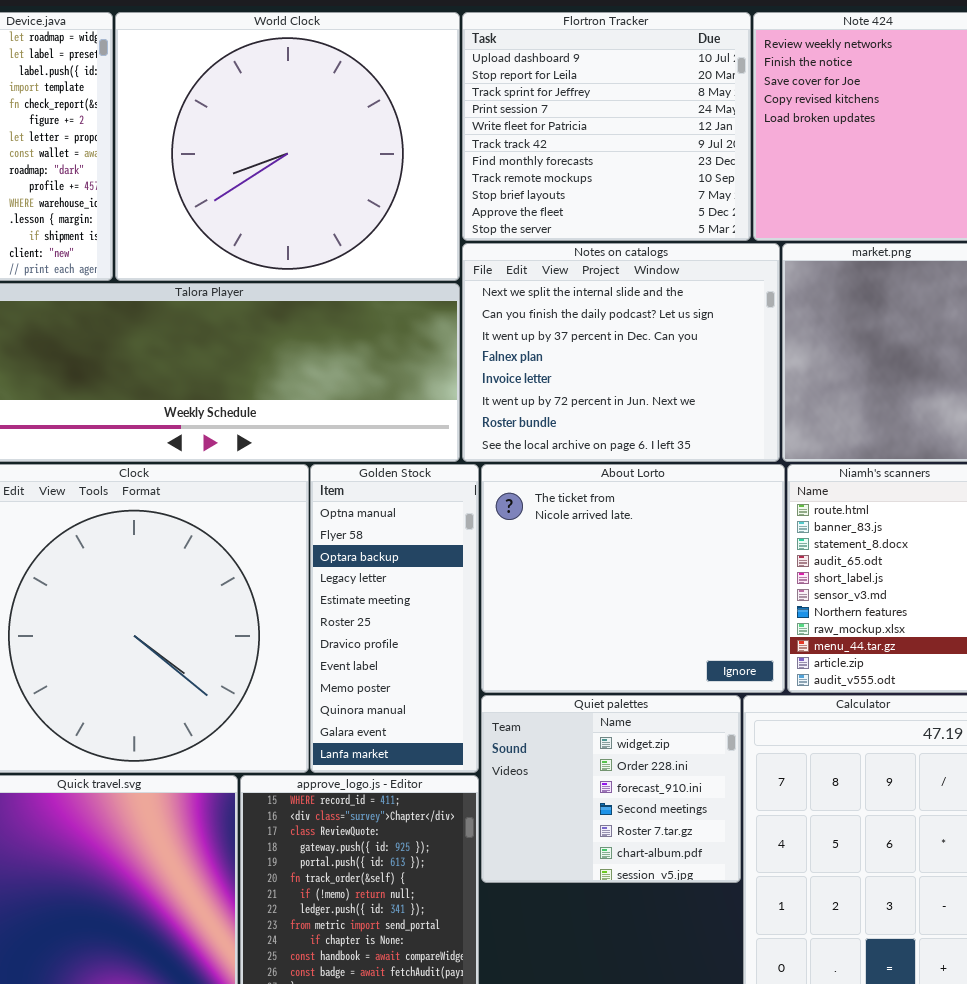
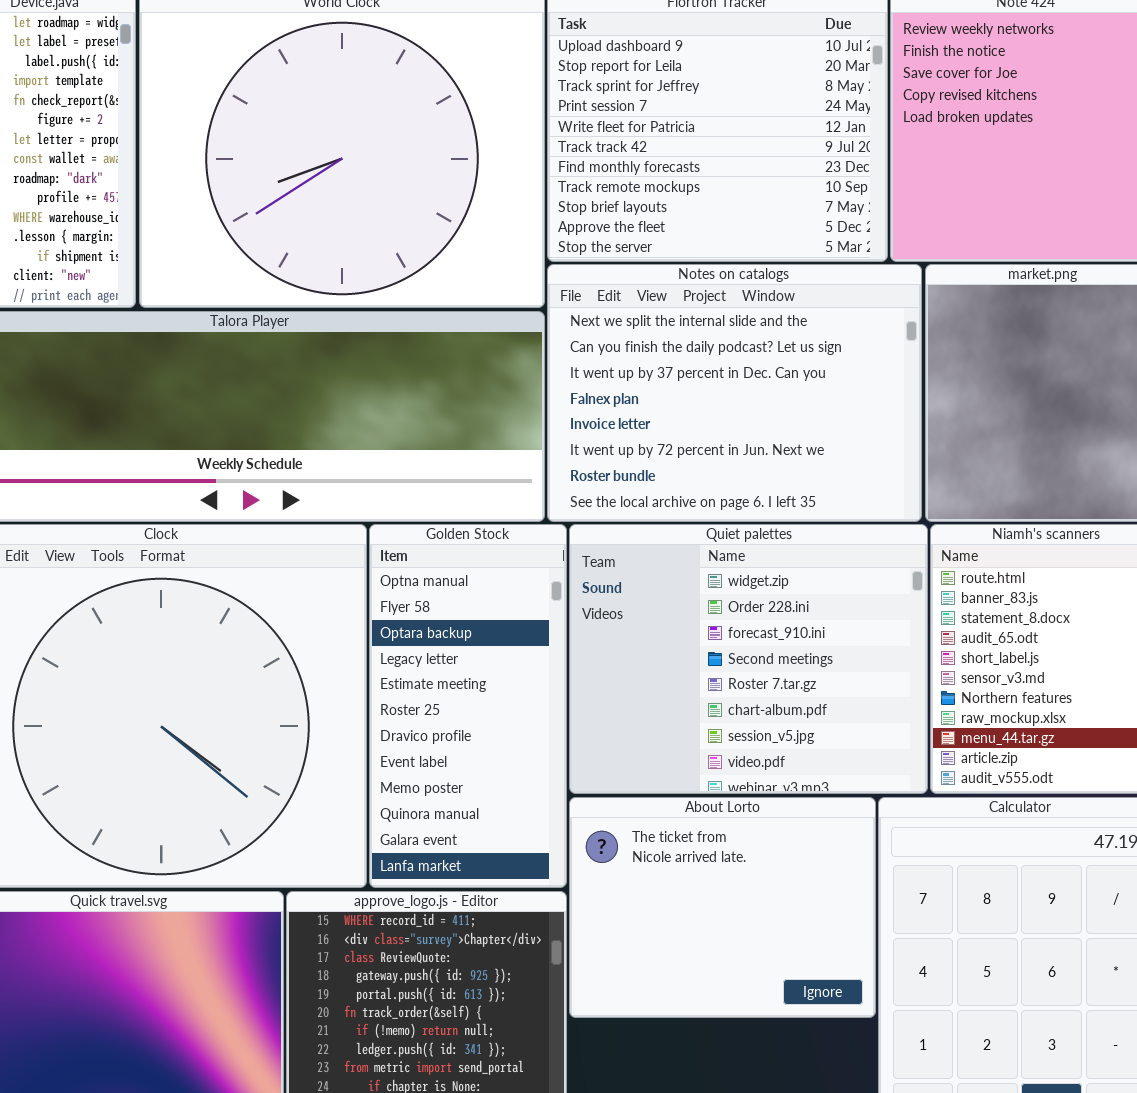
About Lorto: [481,464,785,693] -> [569,797,876,1018], moved, resized
Quiet palettes: [481,695,741,883] -> [569,524,928,794], moved, resized

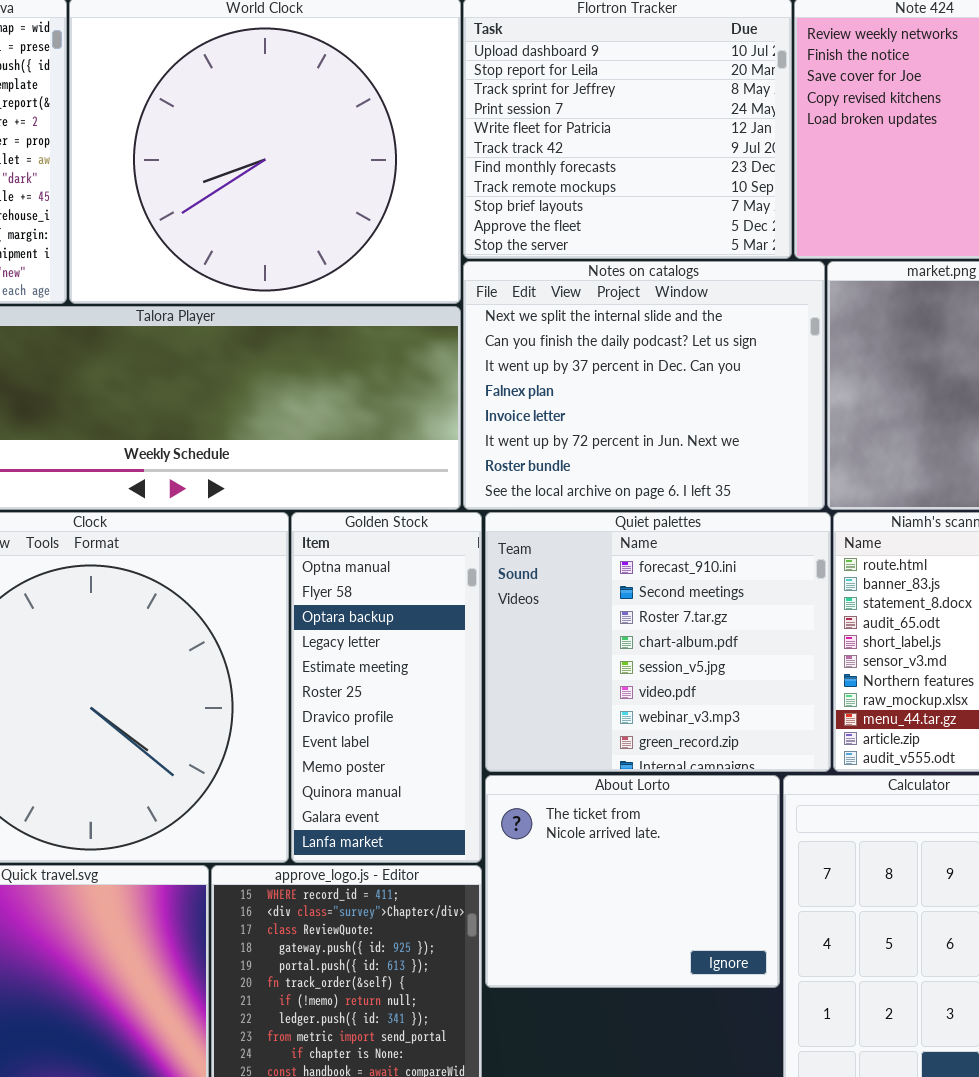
Quiet palettes: [569,524,928,794] -> [485,512,831,772], scrolled down 2 rows

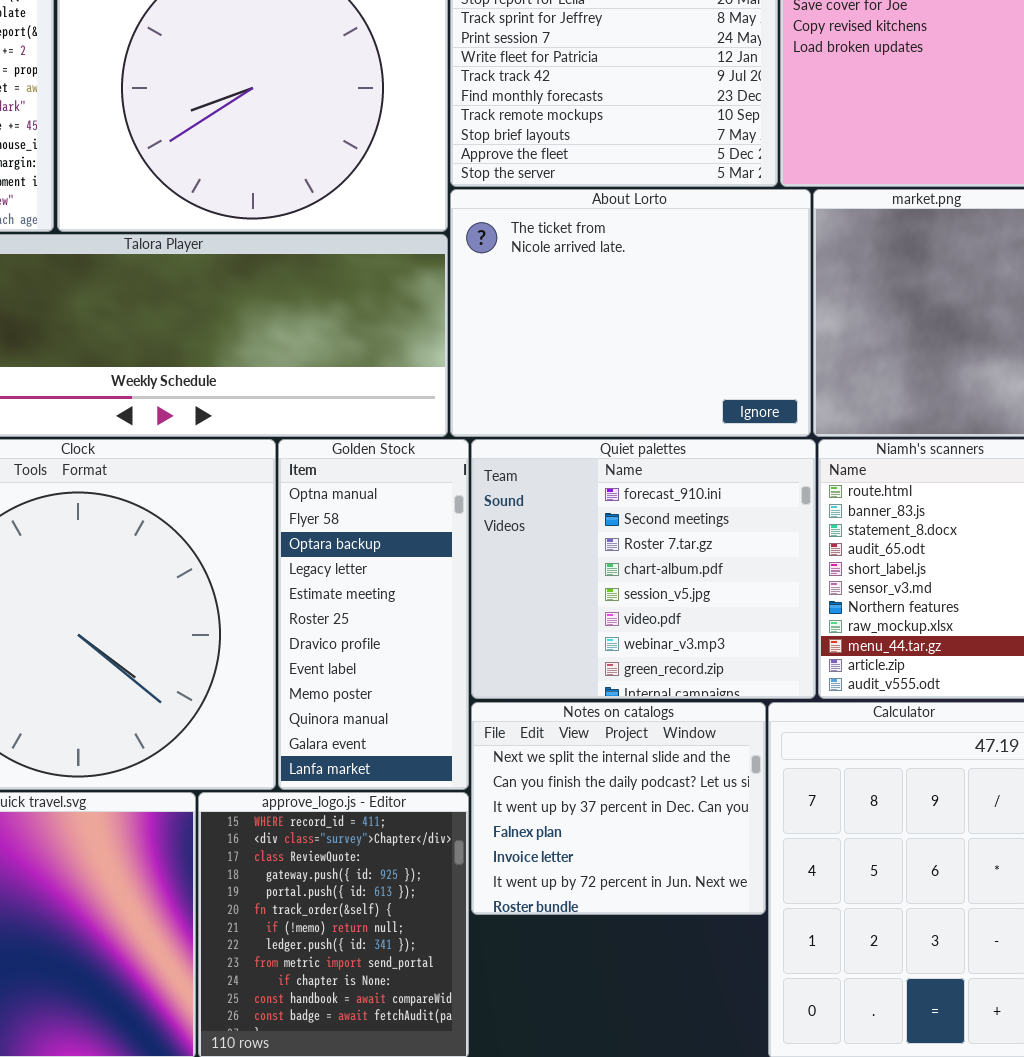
Notes on catalogs: [463,261,825,510] -> [471,702,766,915], moved, resized
About Lorto: [485,775,780,988] -> [450,189,811,437], moved, resized

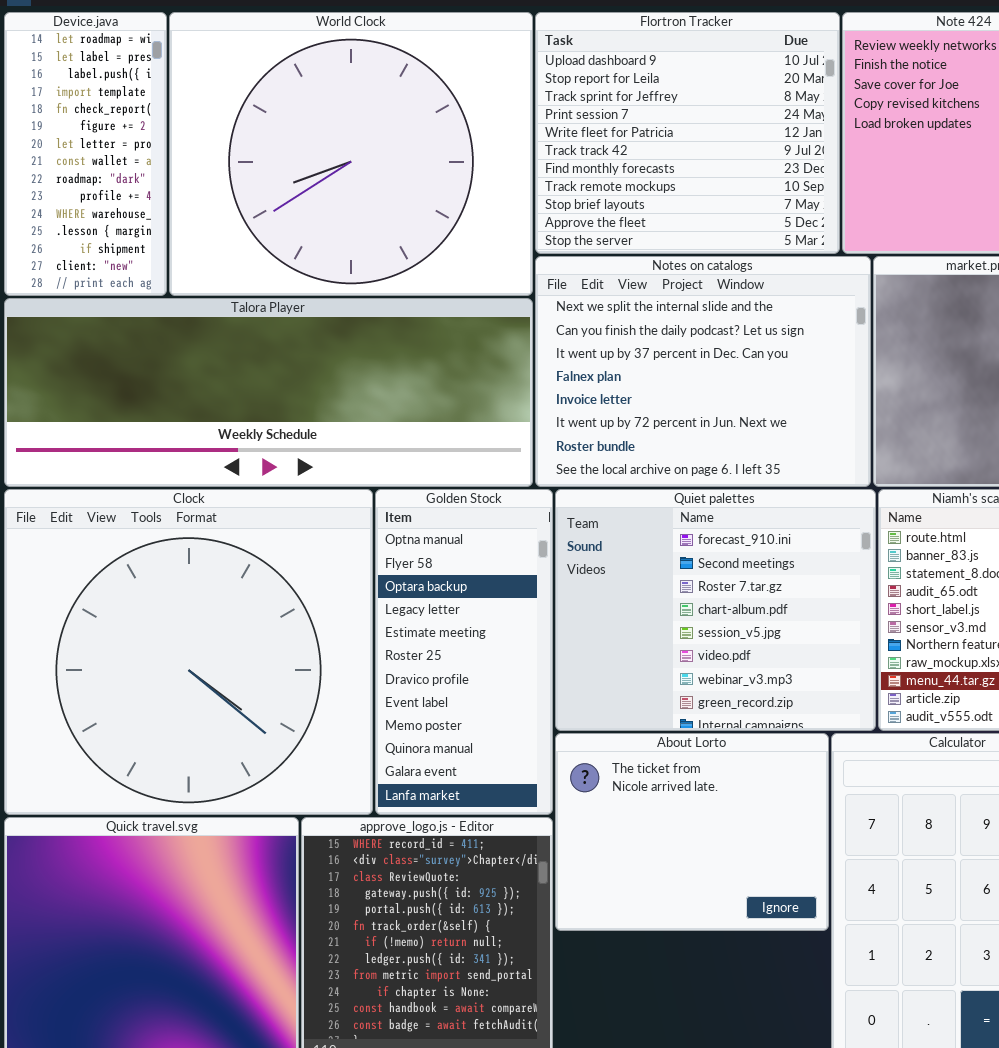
About Lorto: [450,189,811,437] -> [555,733,829,931], moved, resized
Notes on catalogs: [471,702,766,915] -> [535,256,871,487], moved, resized

